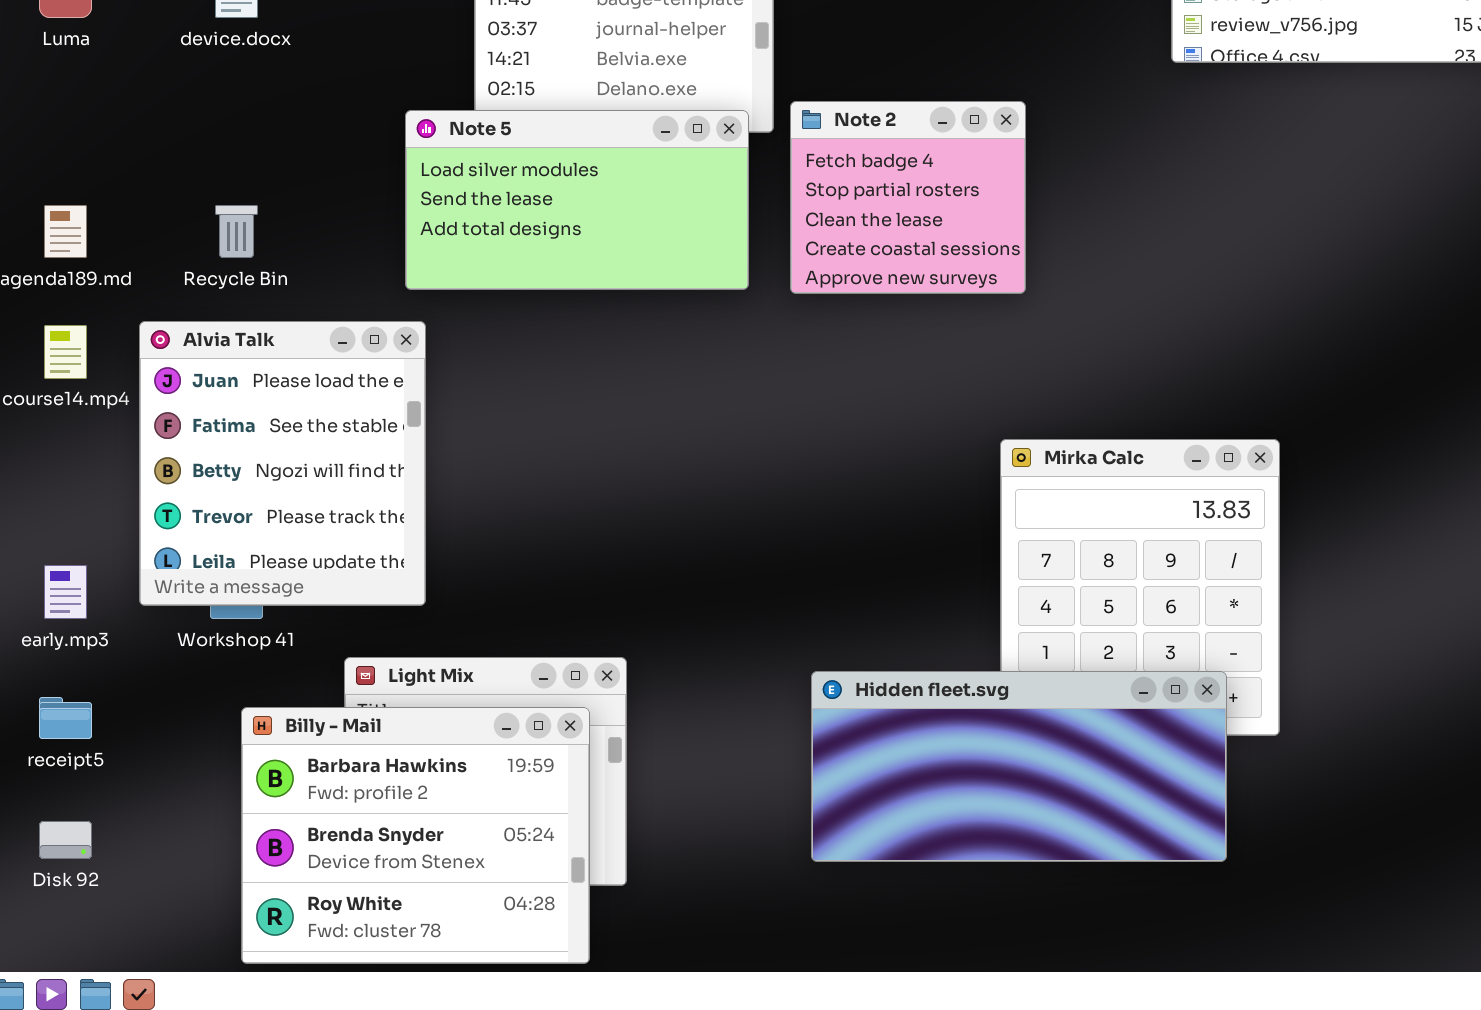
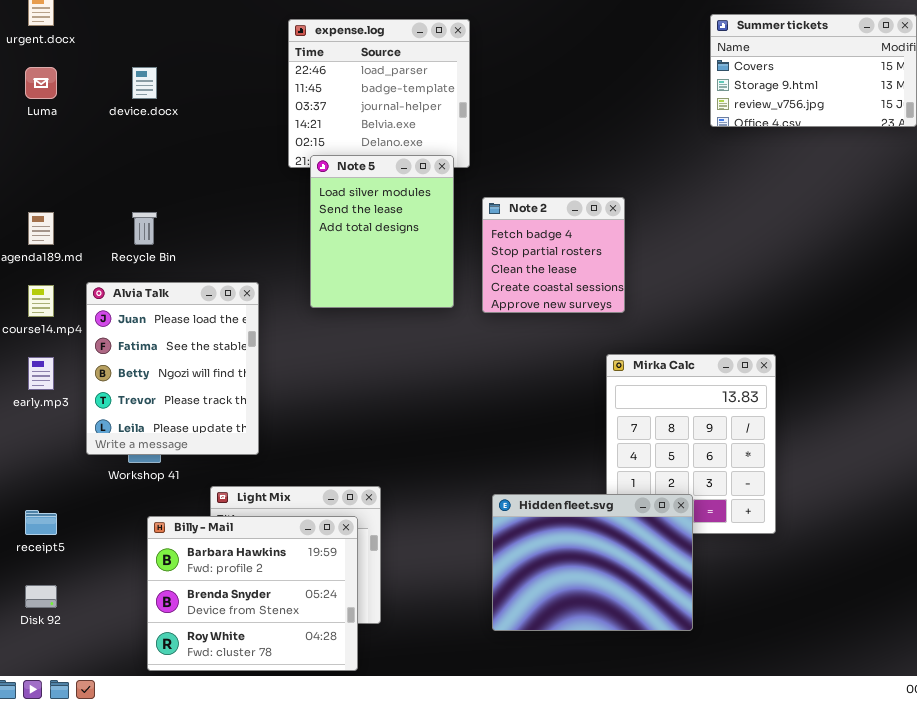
Note 2: [790,101,1026,294] -> [482,197,625,313], moved
Note 5: [405,110,749,290] -> [310,155,454,308], resized
early.mp3: [44,565,87,619] -> [28,357,54,390], moved
Hidden fleet.svg: [811,671,1227,862] -> [492,494,693,631], resized

